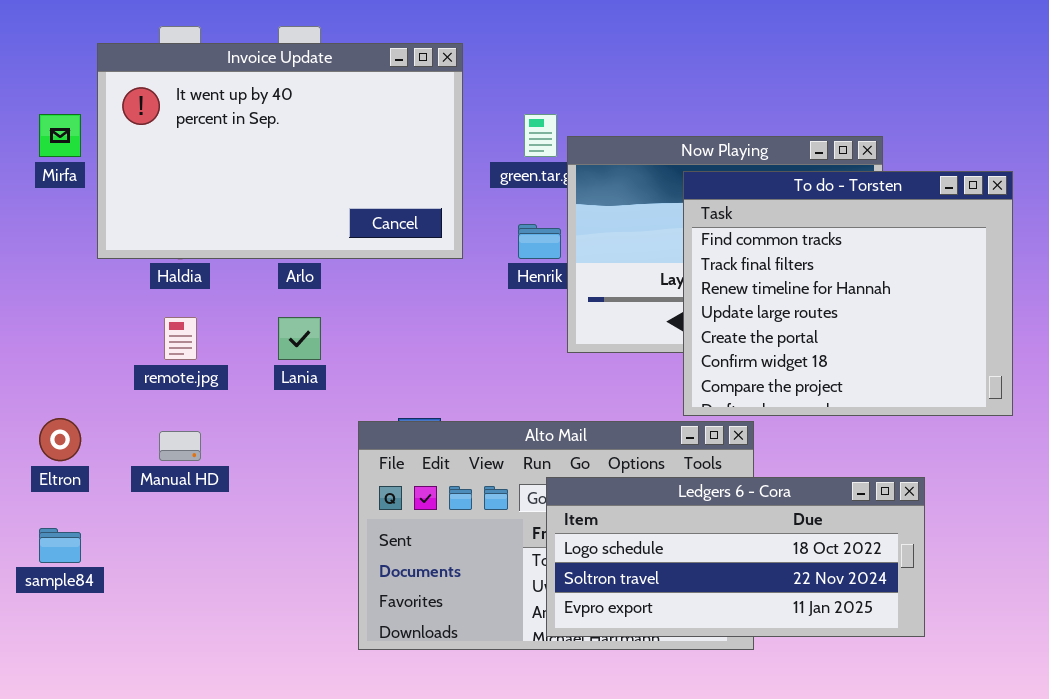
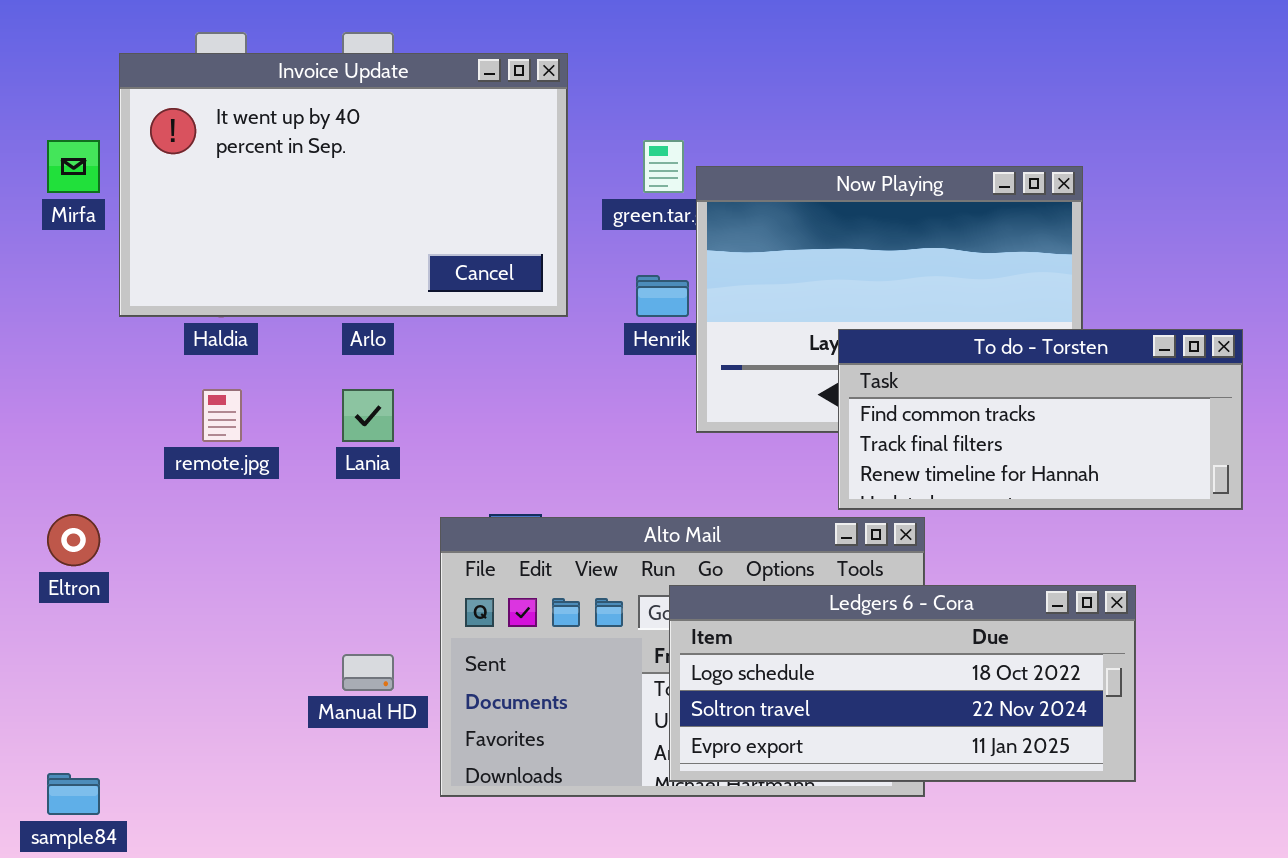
To do - Torsten: [683,171,1013,416] -> [838,329,1243,510], resized
Manual HD: [159,431,201,461] -> [342,654,394,691], moved
sample84: [39,528,81,563] -> [47,773,100,815], moved

